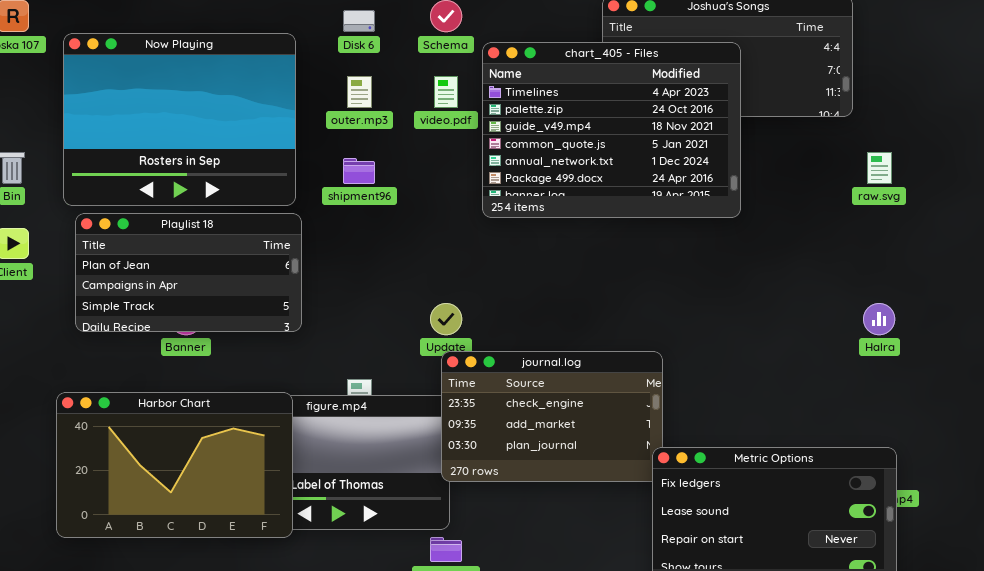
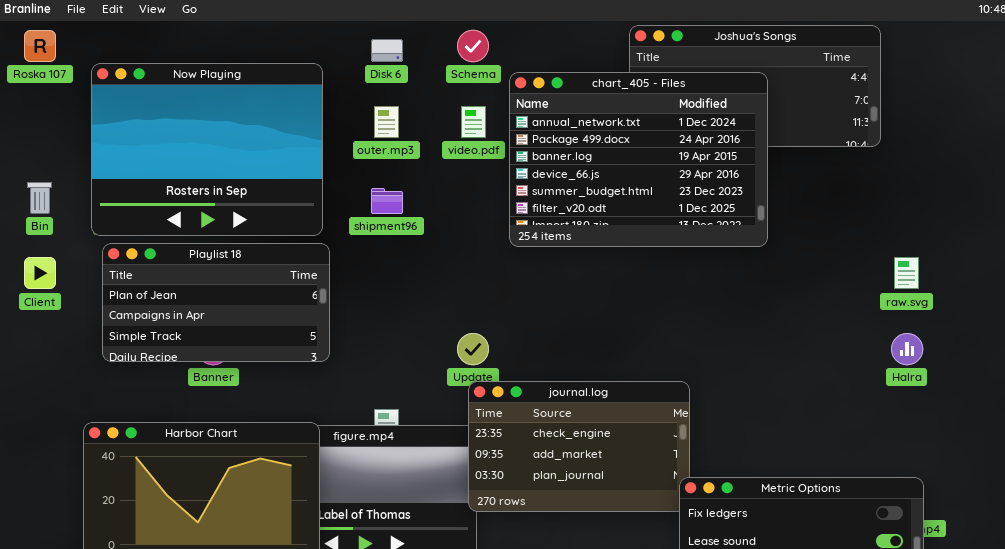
chart_405 - Files: [482,42,741,218] -> [509,72,768,247], scrolled down 4 rows
raw.svg: [867,152,892,184] -> [894,257,919,289], moved

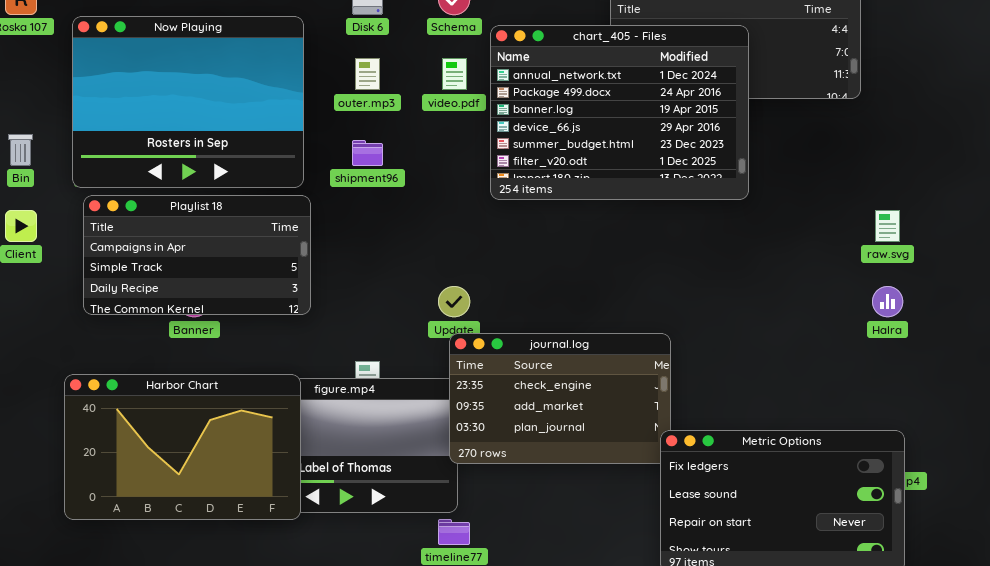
Playlist 18: [102,243,330,362] -> [83,195,311,315], scrolled down 1 row

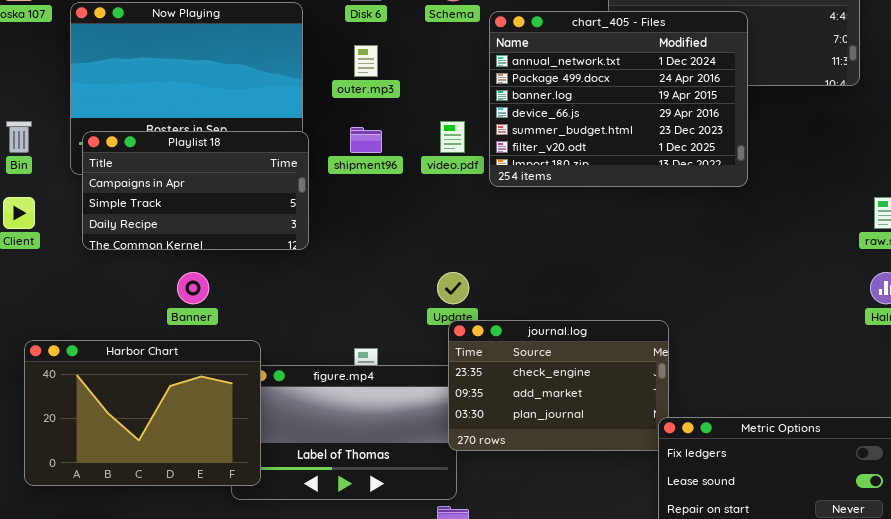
video.pdf: [442,58,467,90] -> [440,121,465,153], moved
Playlist 18: [83,195,311,315] -> [82,131,309,250], moved
Harbor Chart: [64,374,301,520] -> [24,340,261,486], moved

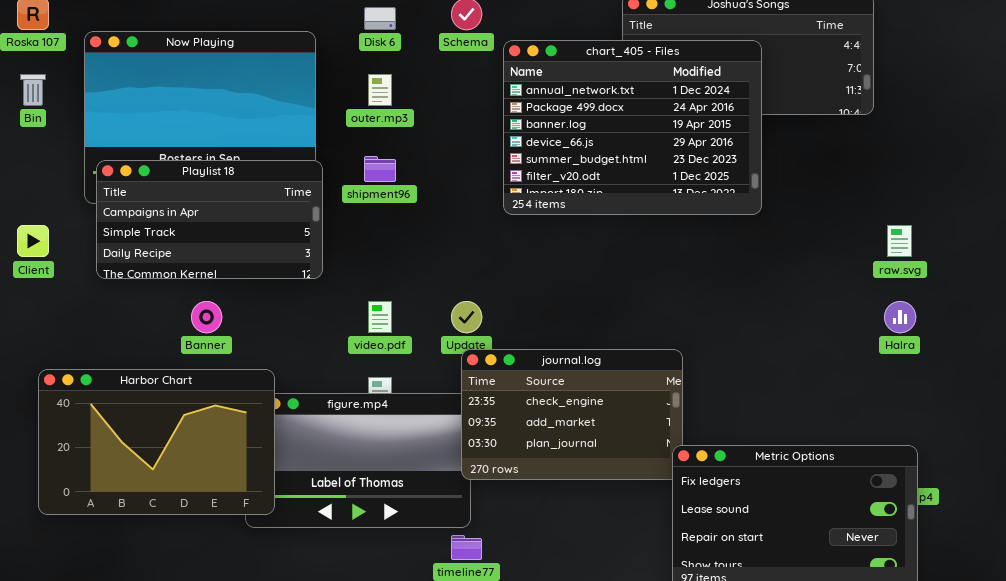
Bin: [6,121,32,153] -> [20,74,46,106], moved
video.pdf: [440,121,465,153] -> [368,301,392,333], moved

